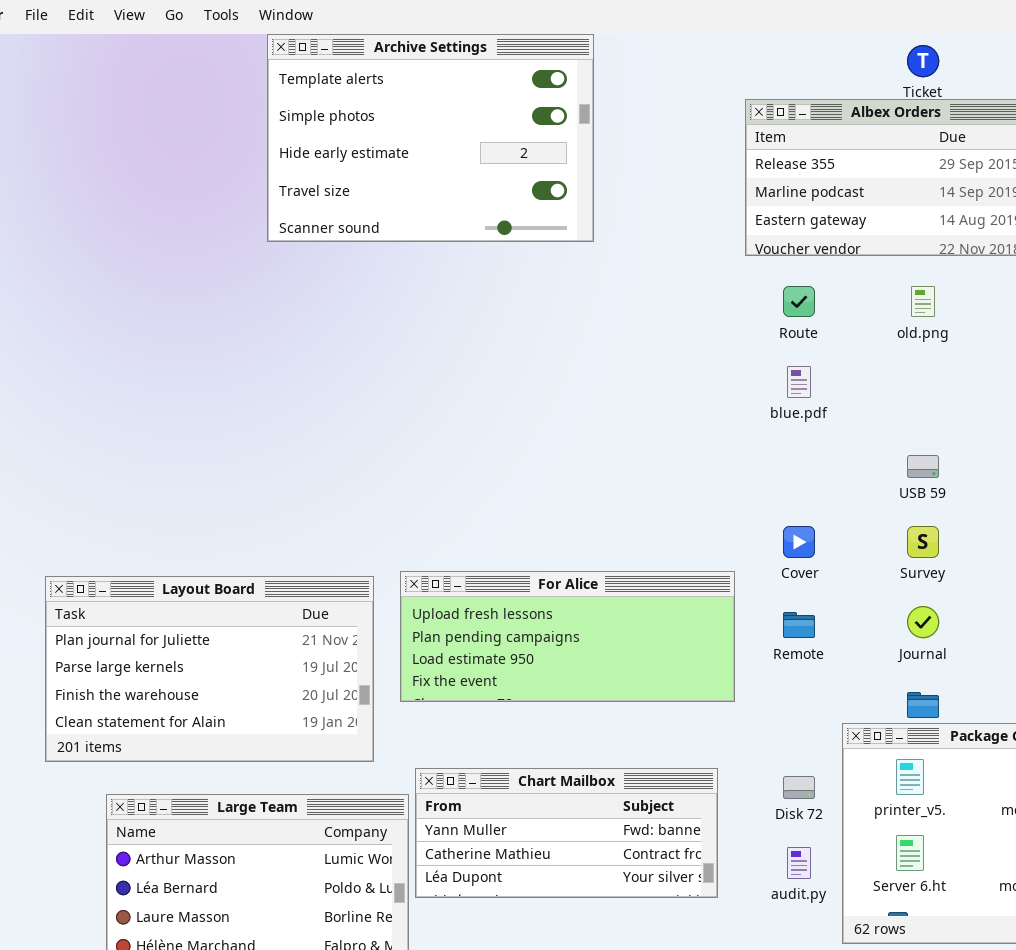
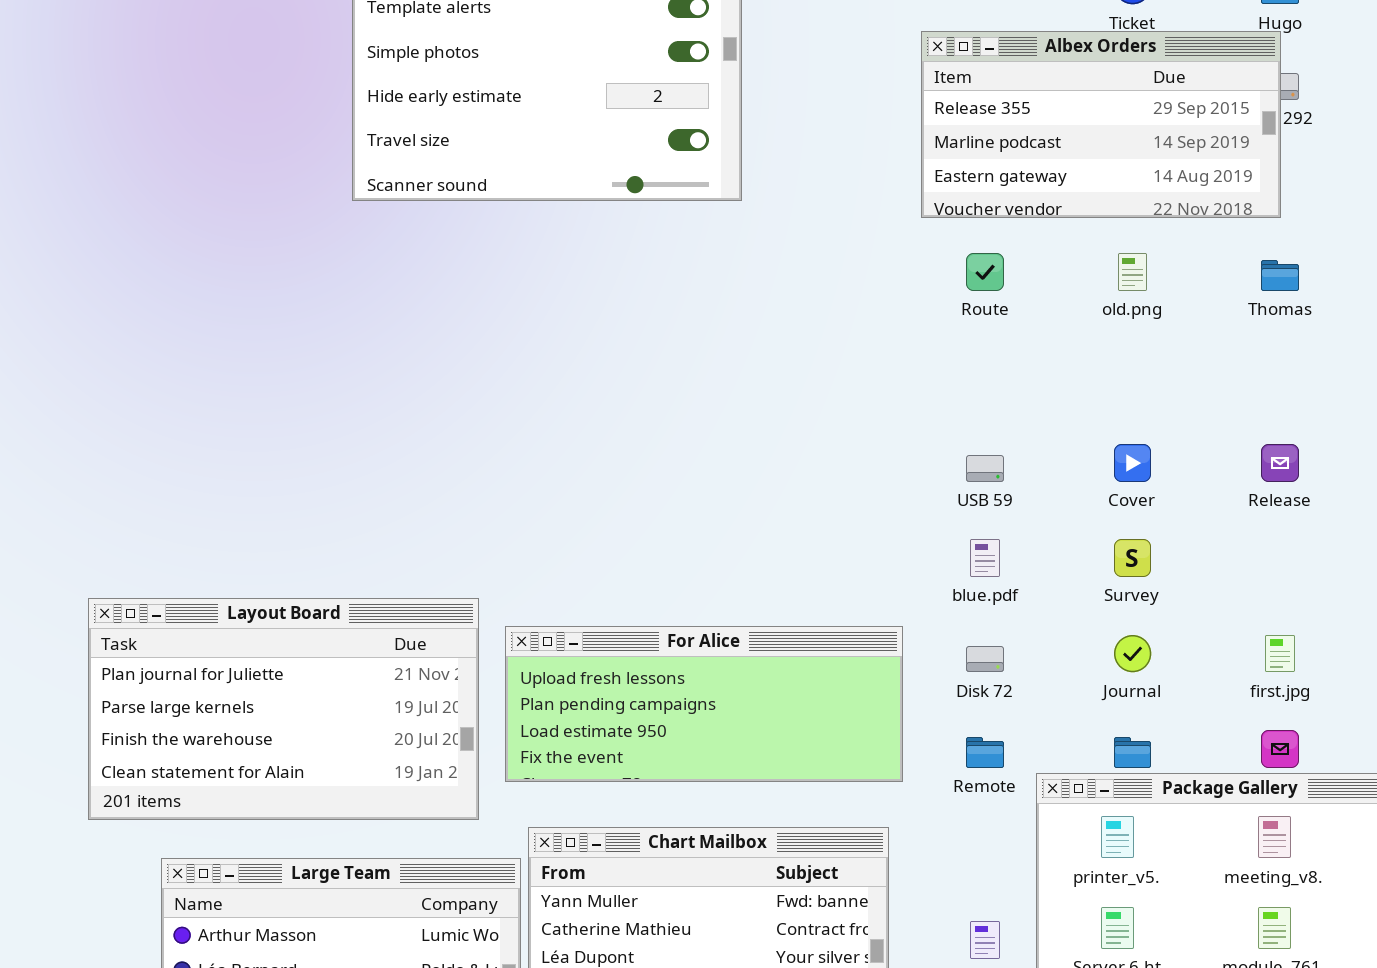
blue.pdf: [787,366,811,398] -> [970,539,1000,577], moved
USB 59: [907,455,939,478] -> [966,455,1004,482], moved
Cover: [783,526,815,558] -> [1114,444,1151,482], moved
For Alice: [400,571,735,702] -> [505,626,903,782], moved
Remote: [783,612,815,638] -> [966,737,1004,768], moved
Disk 72: [783,776,815,799] -> [966,646,1004,672], moved

